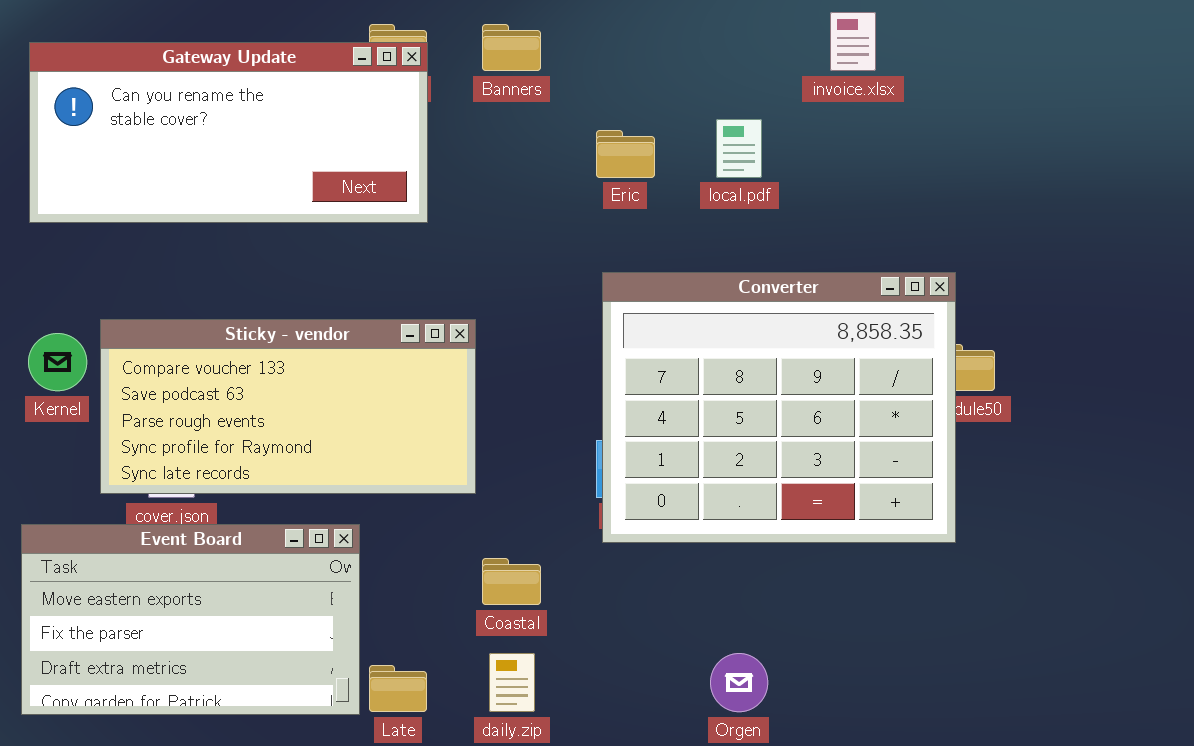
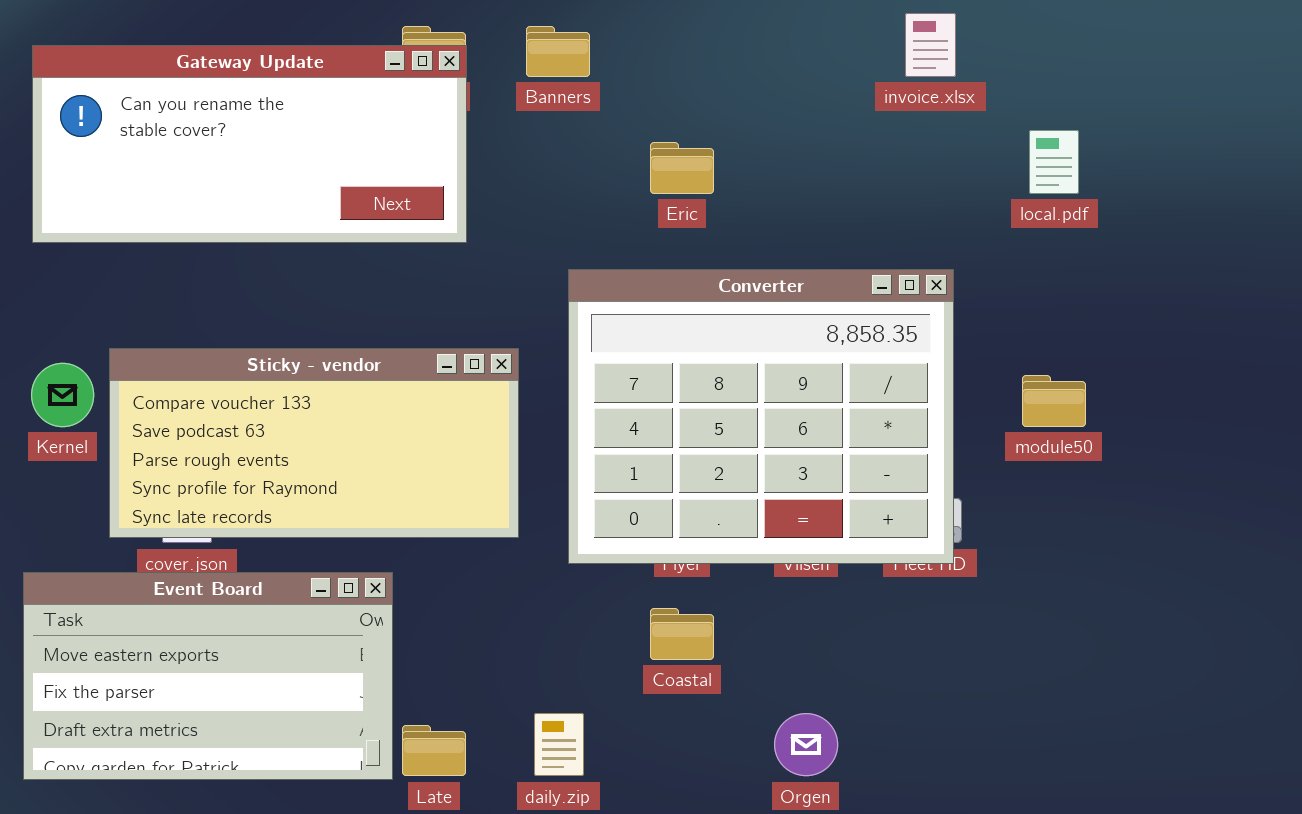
local.pdf: [716,119,762,178] -> [1029,130,1079,194], moved
Converter: [602,272,956,543] -> [568,269,954,564], moved
Coastal: [482,558,541,605] -> [650,608,714,660], moved

